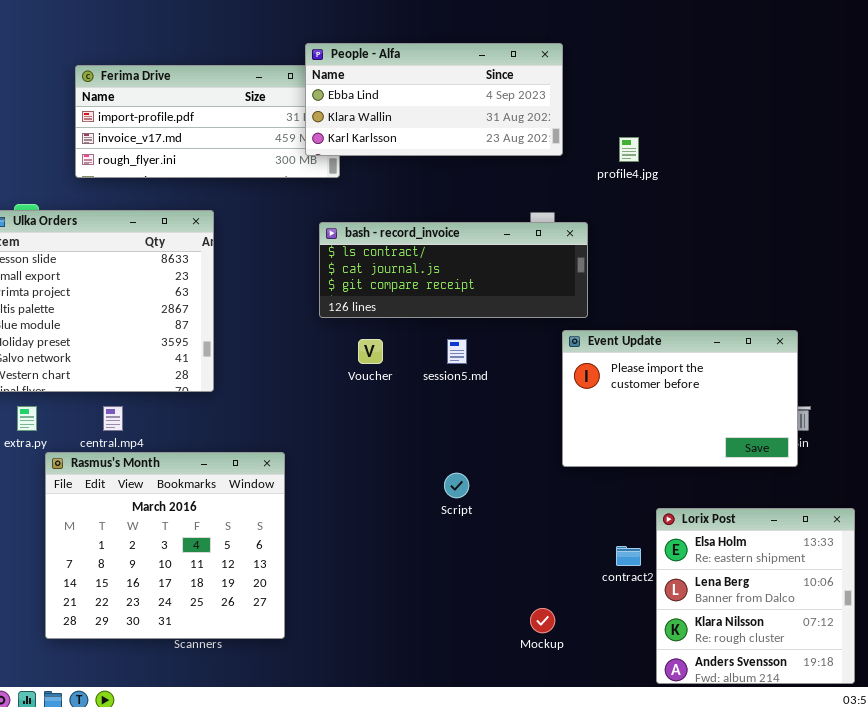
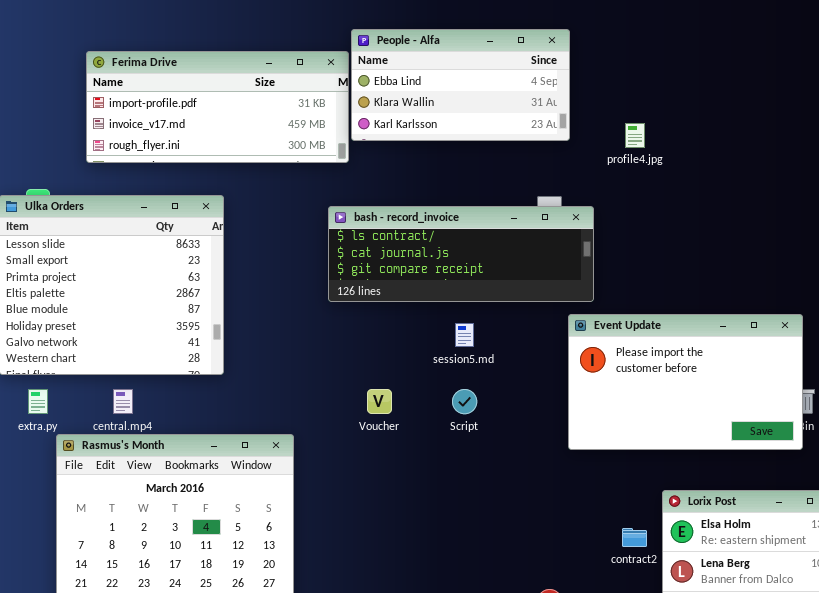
People - Alfa: [305,43,563,156] -> [351,29,570,141], resized
Voucher: [358,339,383,364] -> [367,389,392,414], moved
Script: [444,473,469,498] -> [452,389,477,414], moved

